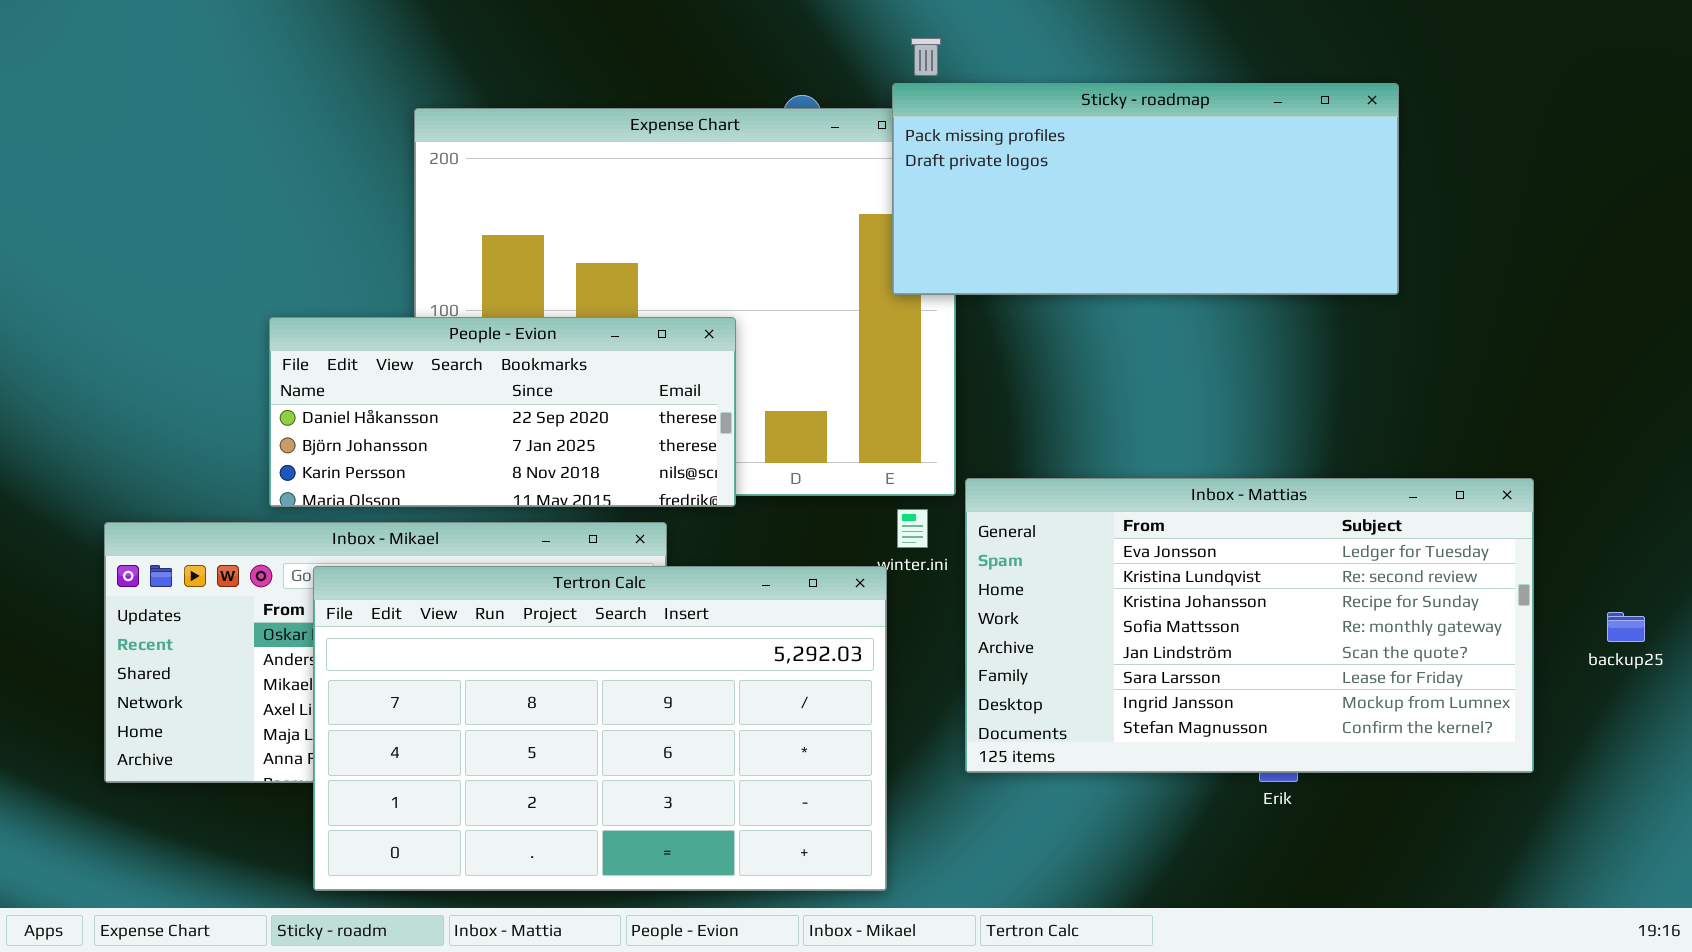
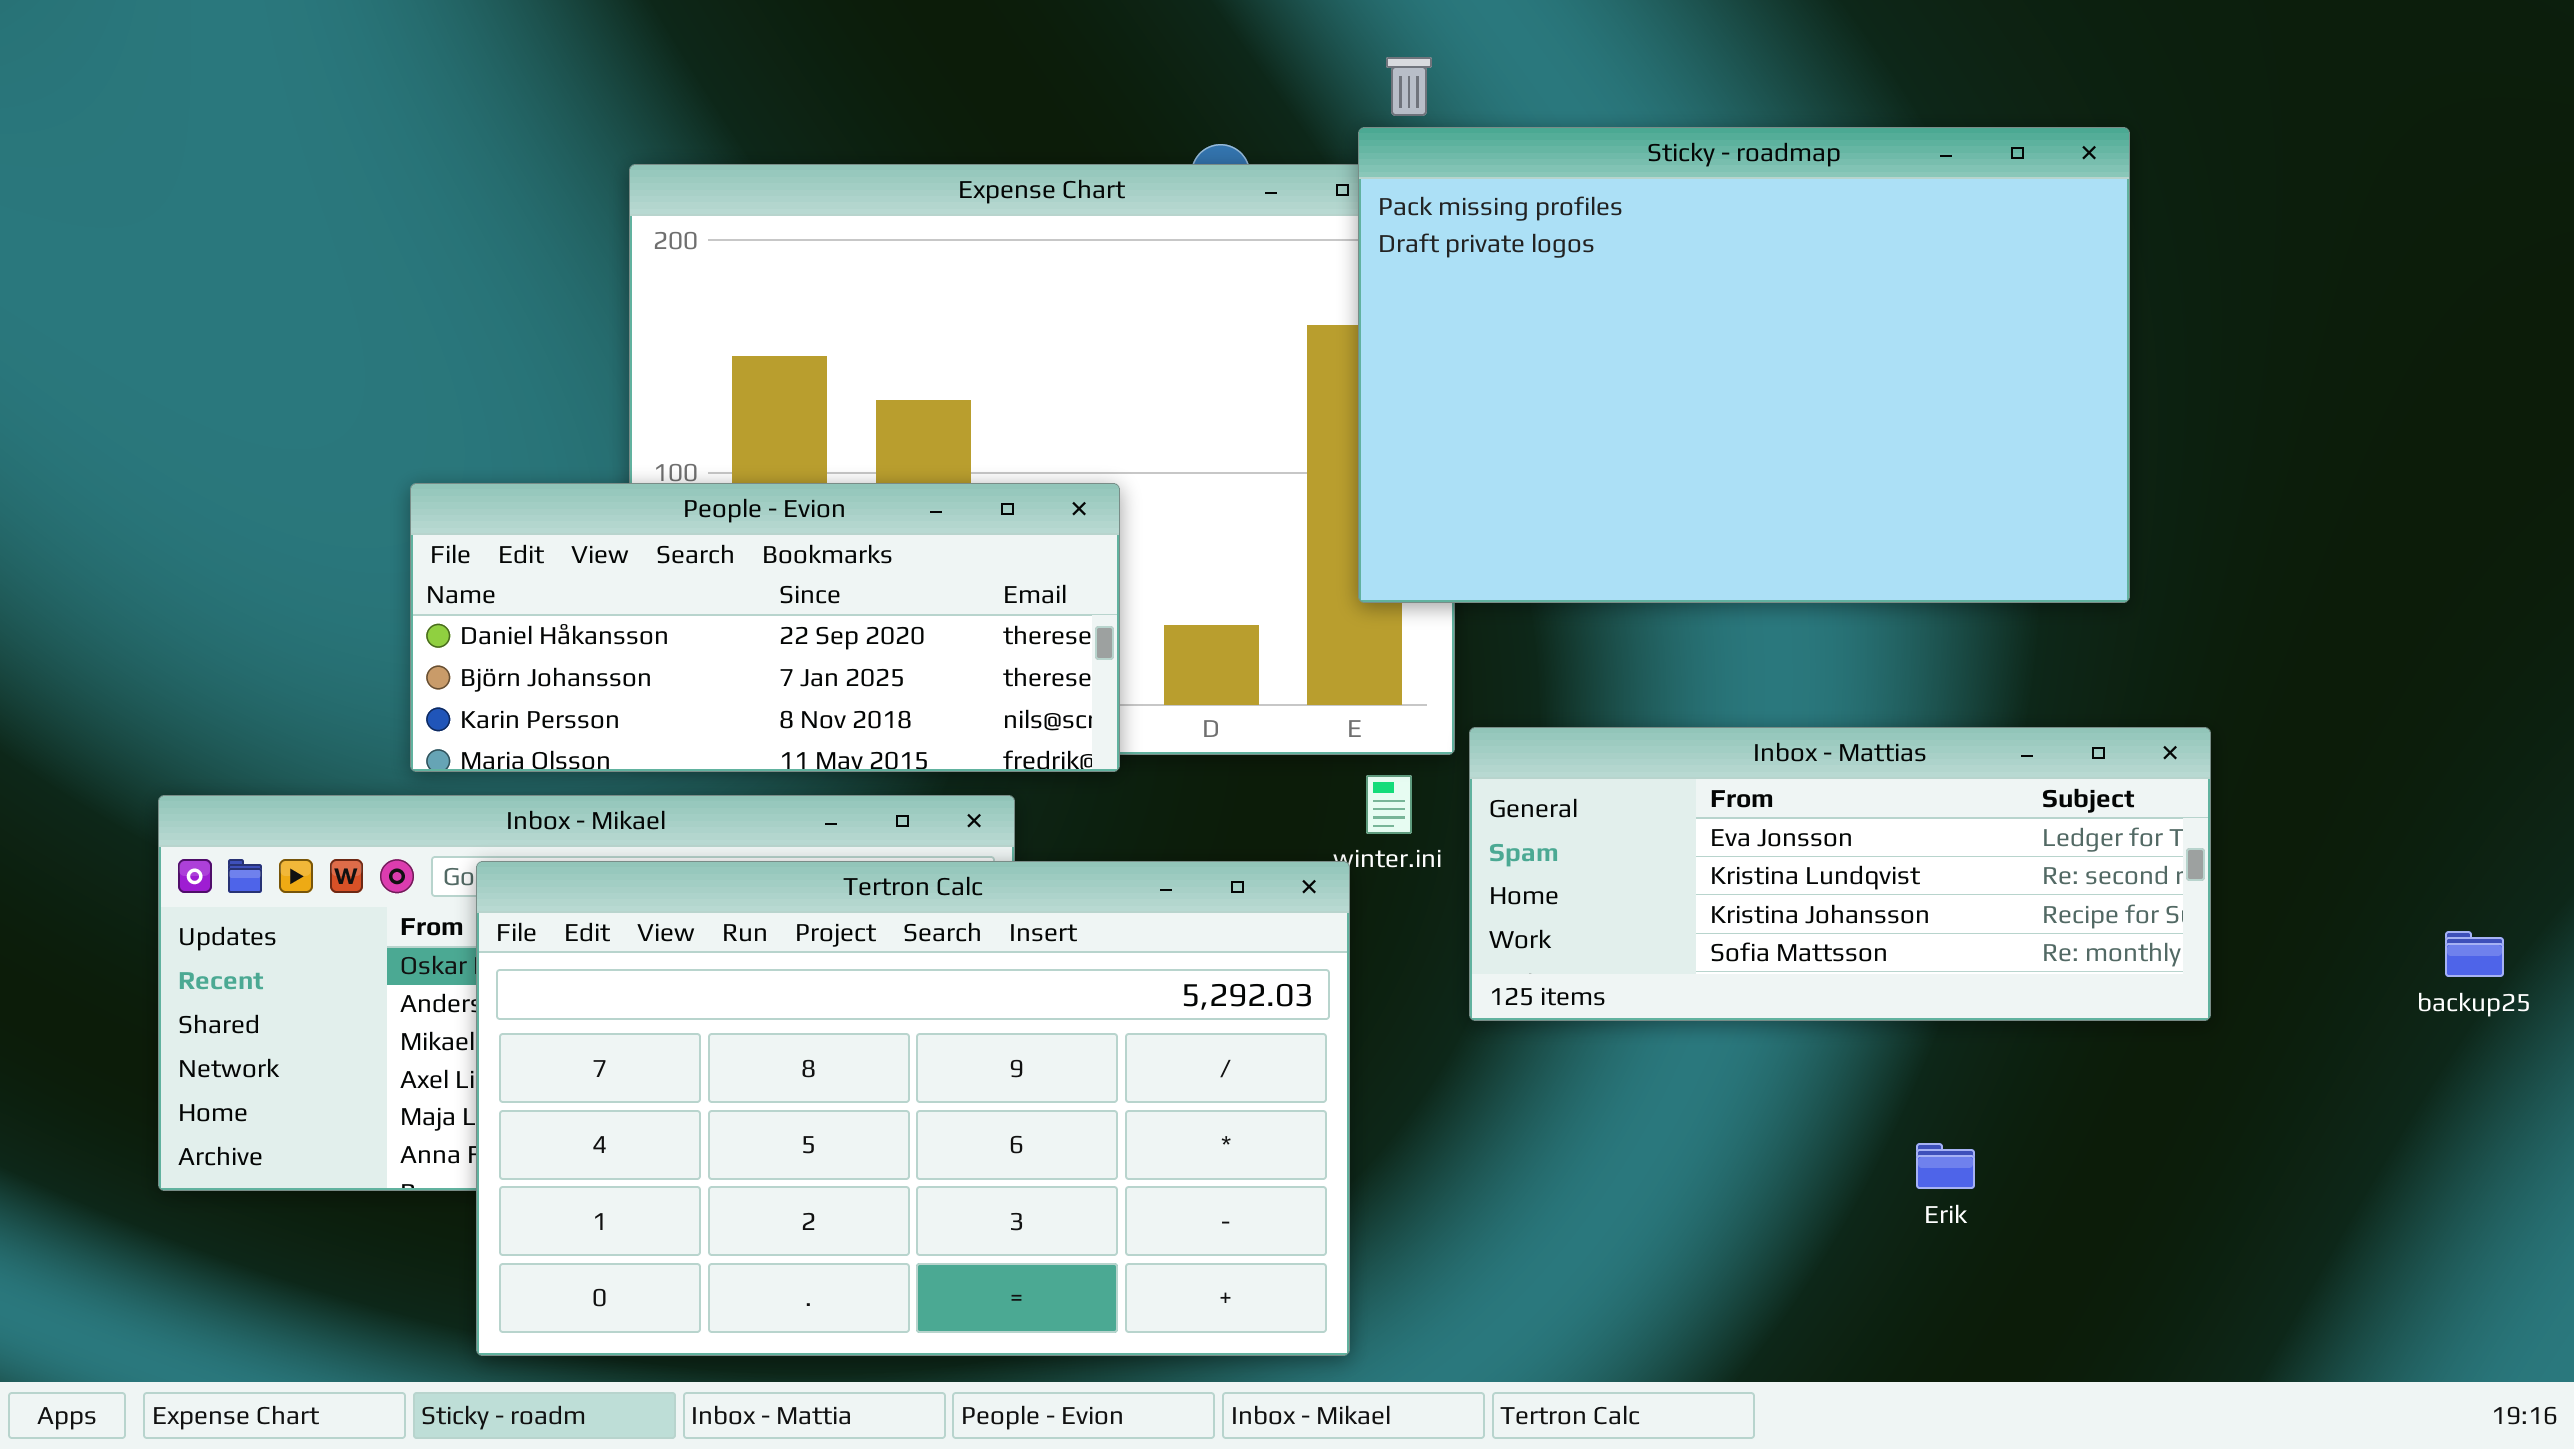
Sticky - roadmap: [892,83,1399,295] -> [1358,127,2130,603], resized
Inbox - Mattias: [965,478,1534,773] -> [1469,727,2211,1021], resized

